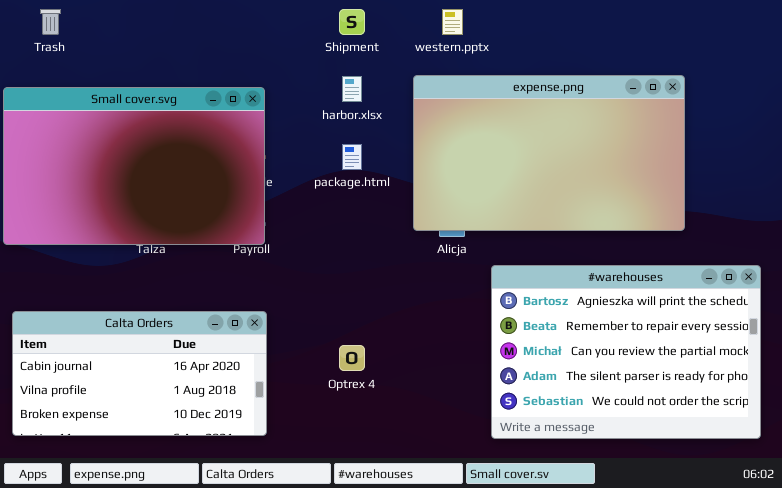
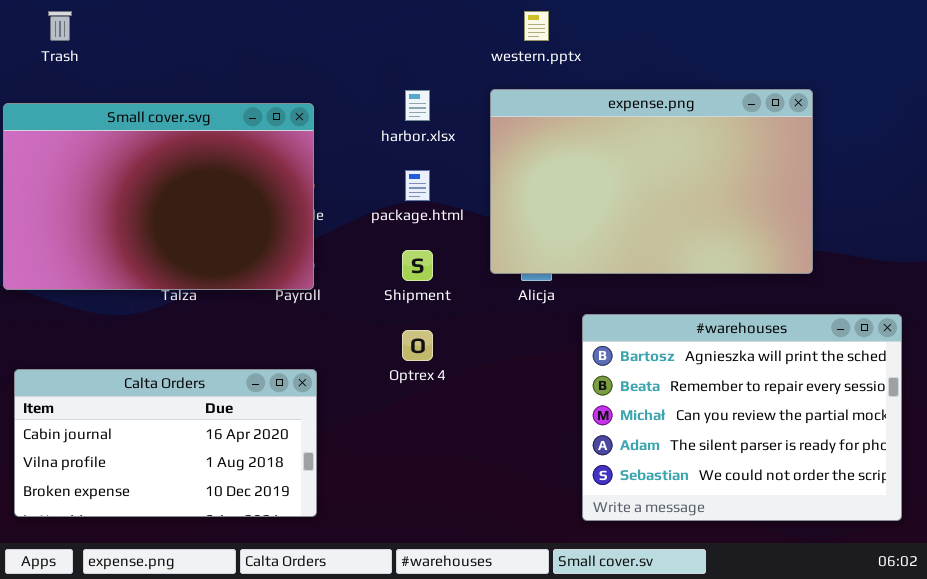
Shipment: [339,9,365,35] -> [402,250,433,281], moved
Optrex 4: [339,345,365,371] -> [402,330,433,361], moved

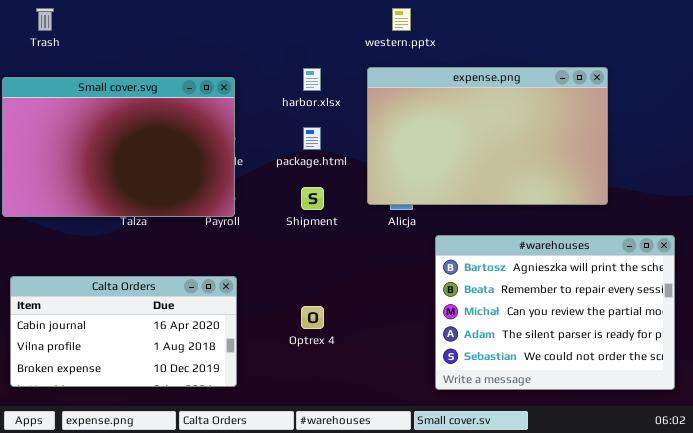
Optrex 4: [402,330,433,361] -> [301,306,324,329], moved

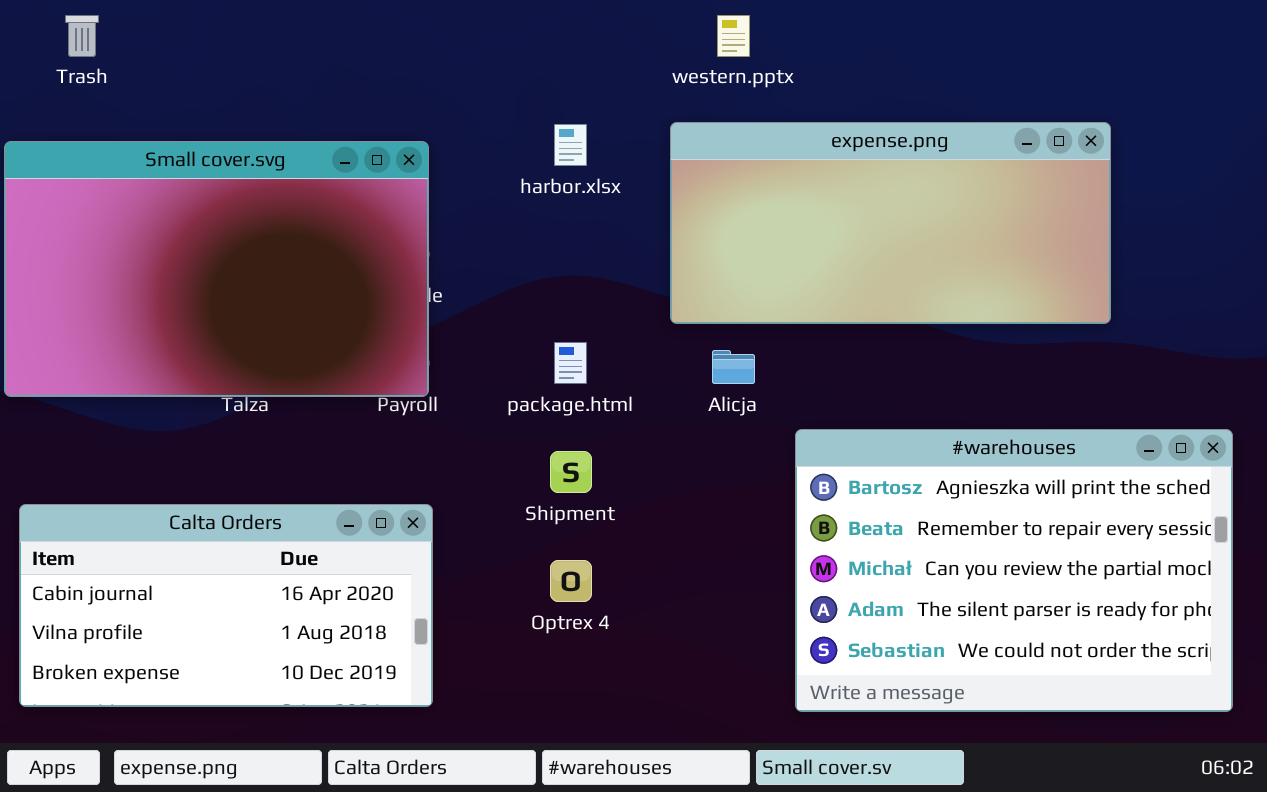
expense.png: [367,67,608,205] -> [670,122,1111,324], resized
package.html: [303,127,321,150] -> [554,342,587,384], moved
Shipment: [301,187,324,210] -> [550,451,592,493], moved

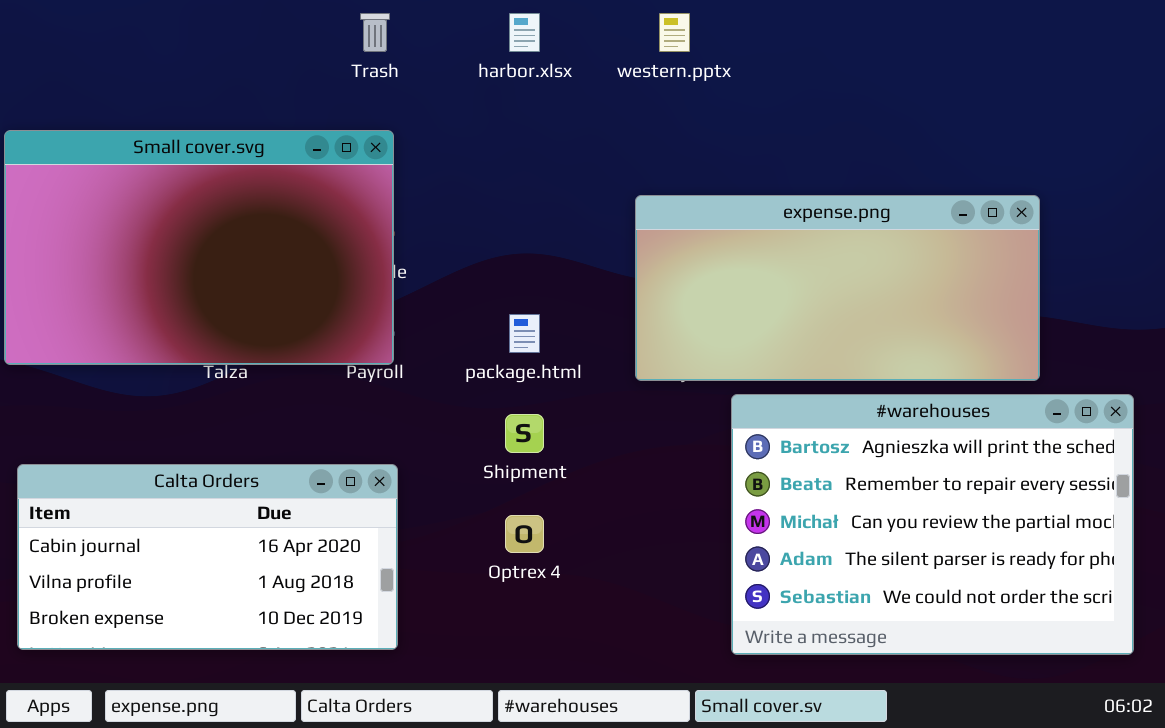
Trash: [65,15,99,57] -> [360,13,390,52], moved
expense.png: [670,122,1111,324] -> [635,195,1040,381], moved
harbor.xlsx: [554,124,587,166] -> [509,13,540,52], moved

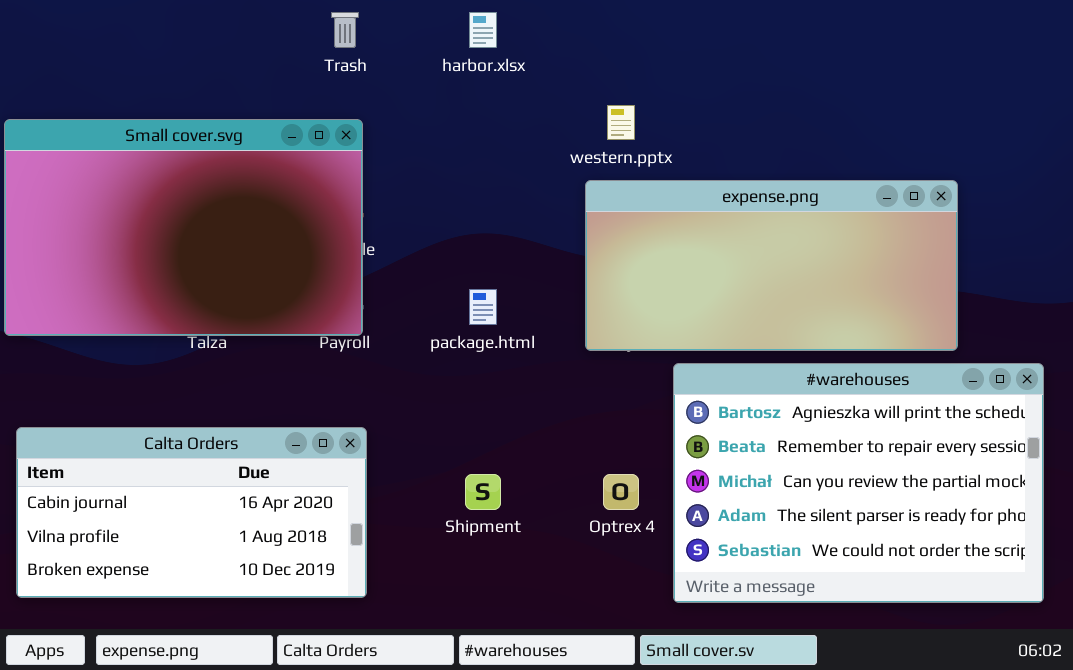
western.pptx: [659,13,690,52] -> [607,105,635,140], moved
Shipment: [505,414,544,453] -> [465,474,501,510], moved
Optrex 4: [505,515,544,553] -> [603,474,639,510], moved

